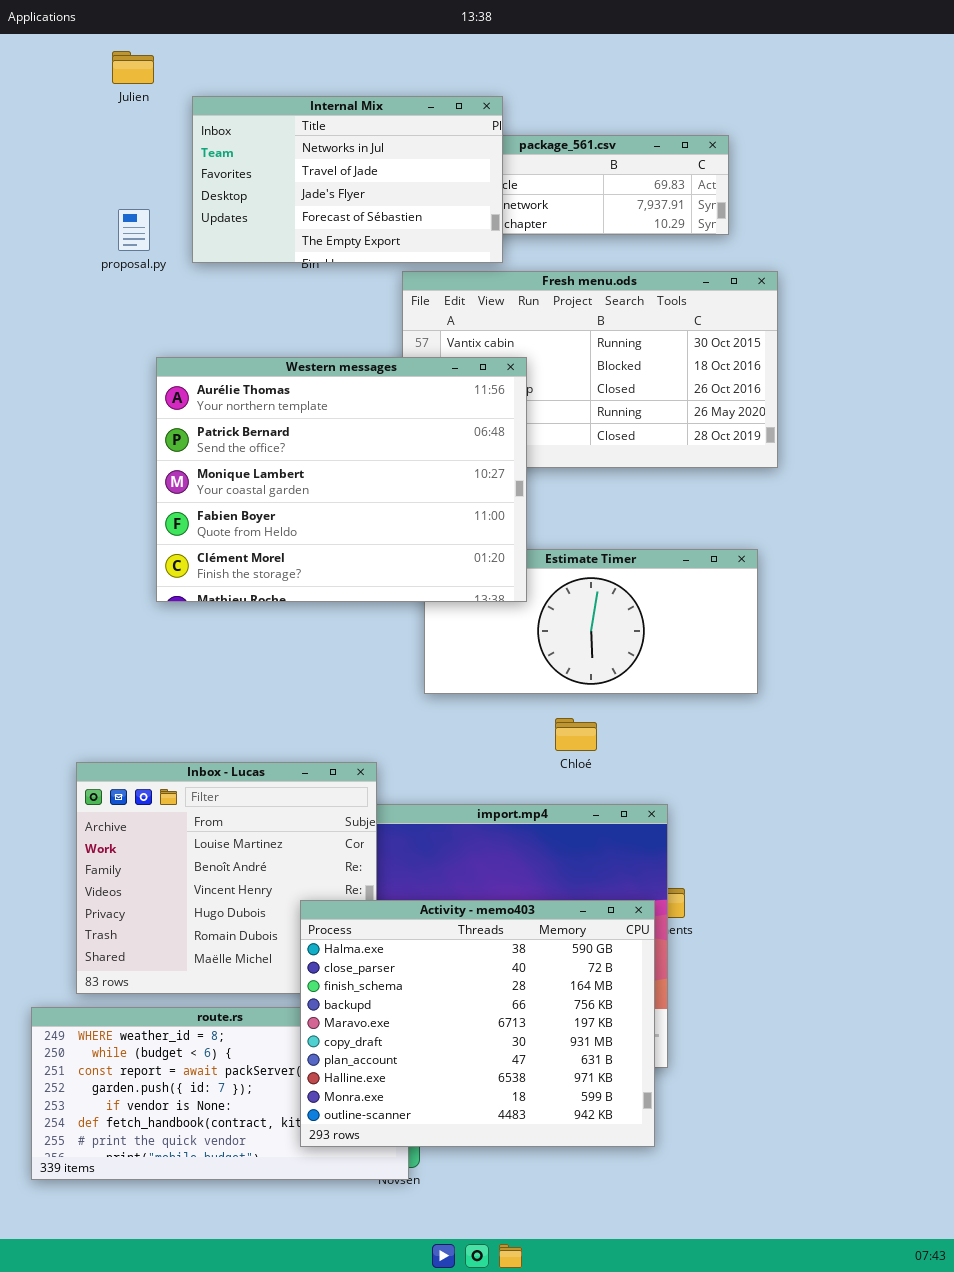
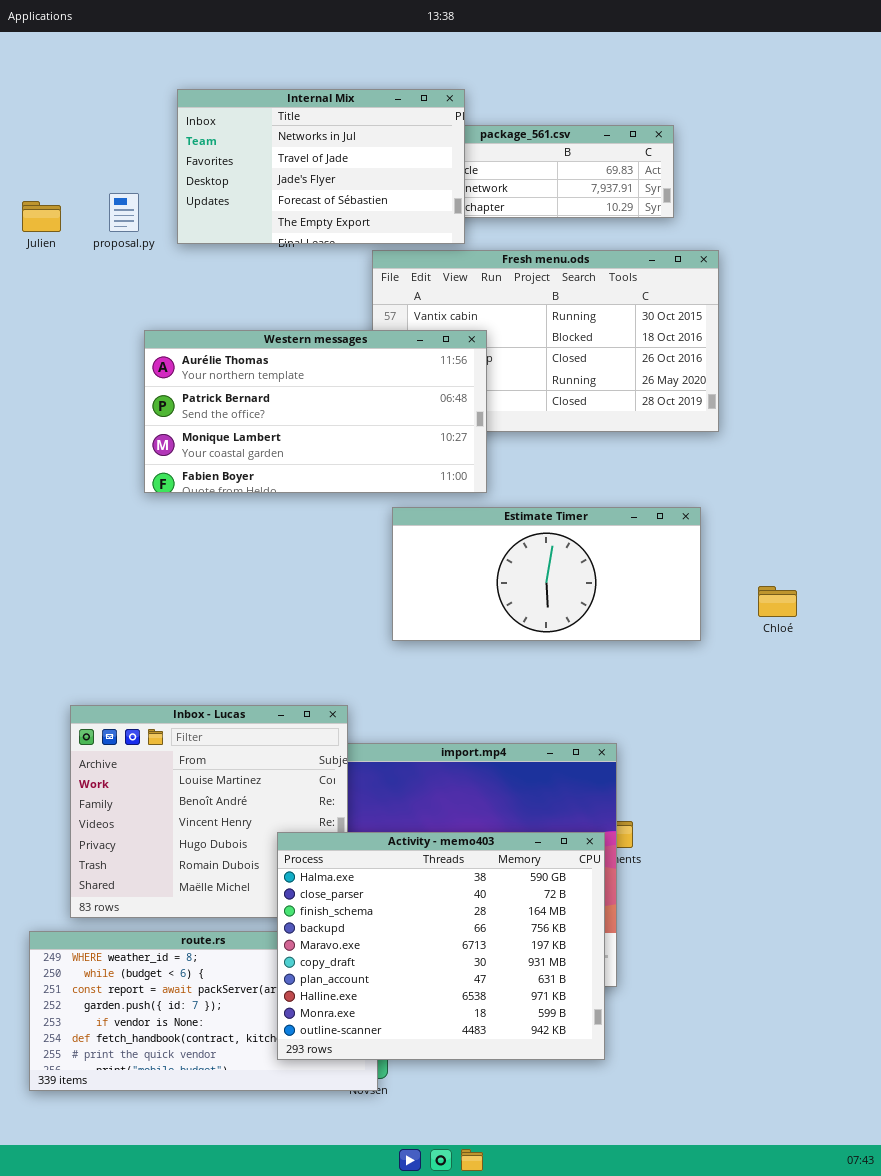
Julien: [112,51,154,84] -> [22,201,61,232], moved
Western messages: [156,357,527,602] -> [144,330,487,493], resized
Chloé: [555,718,597,751] -> [758,586,797,617], moved

